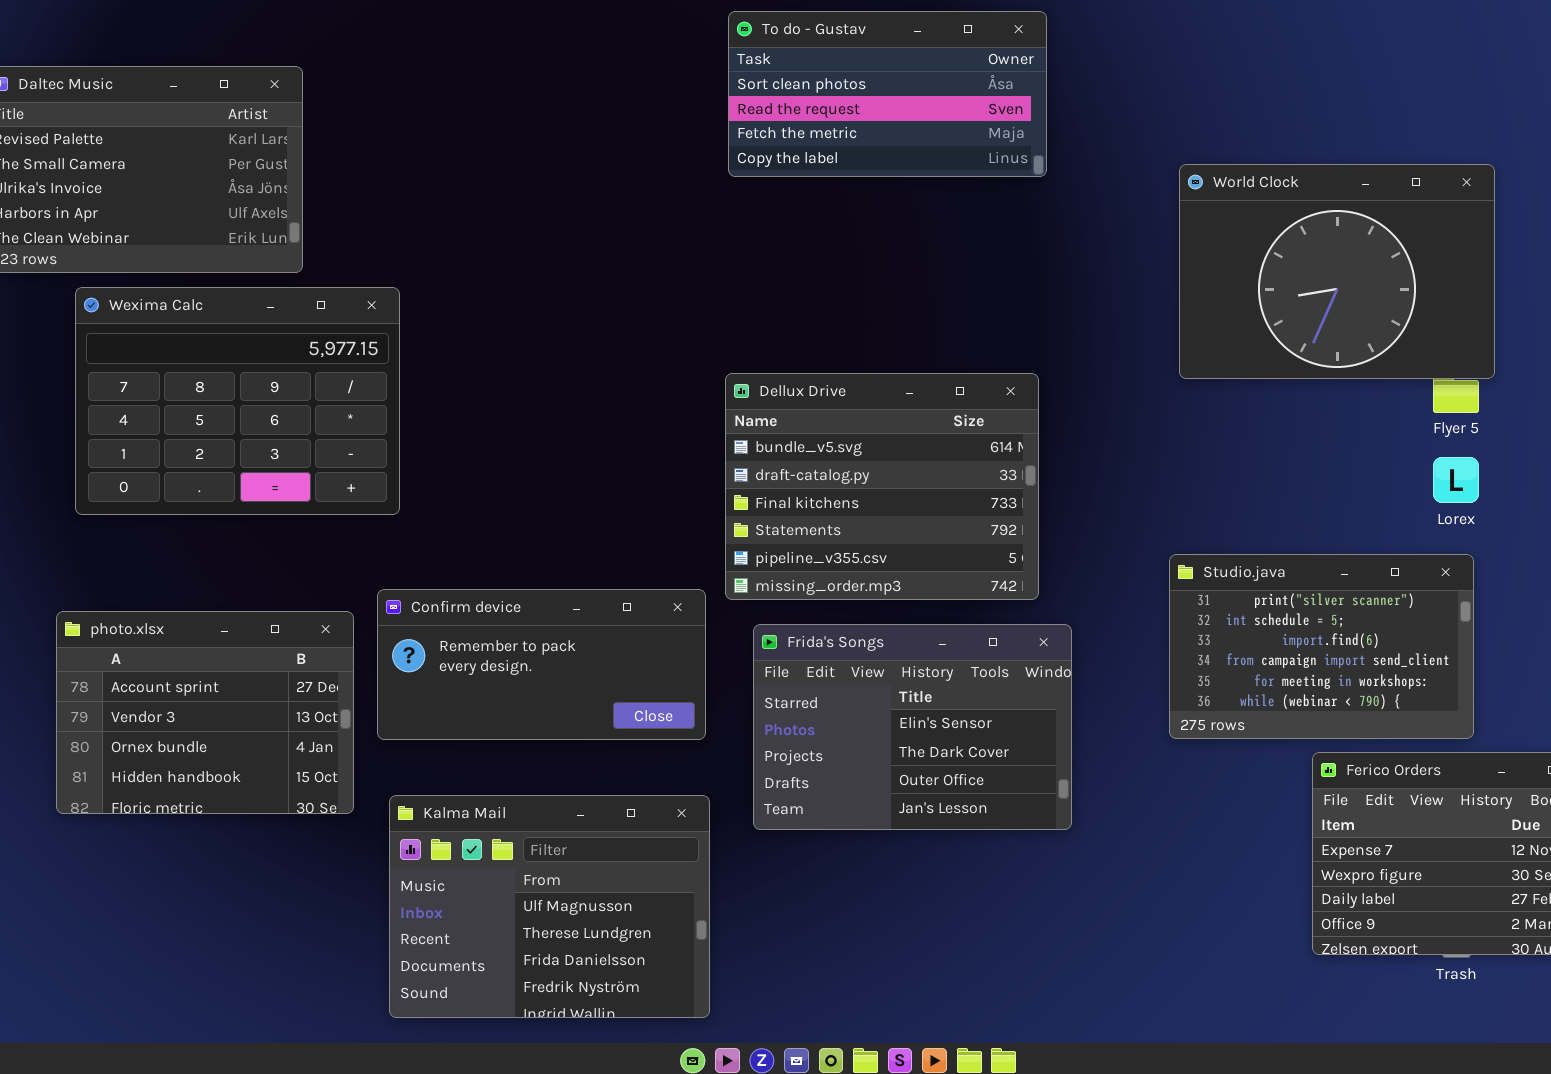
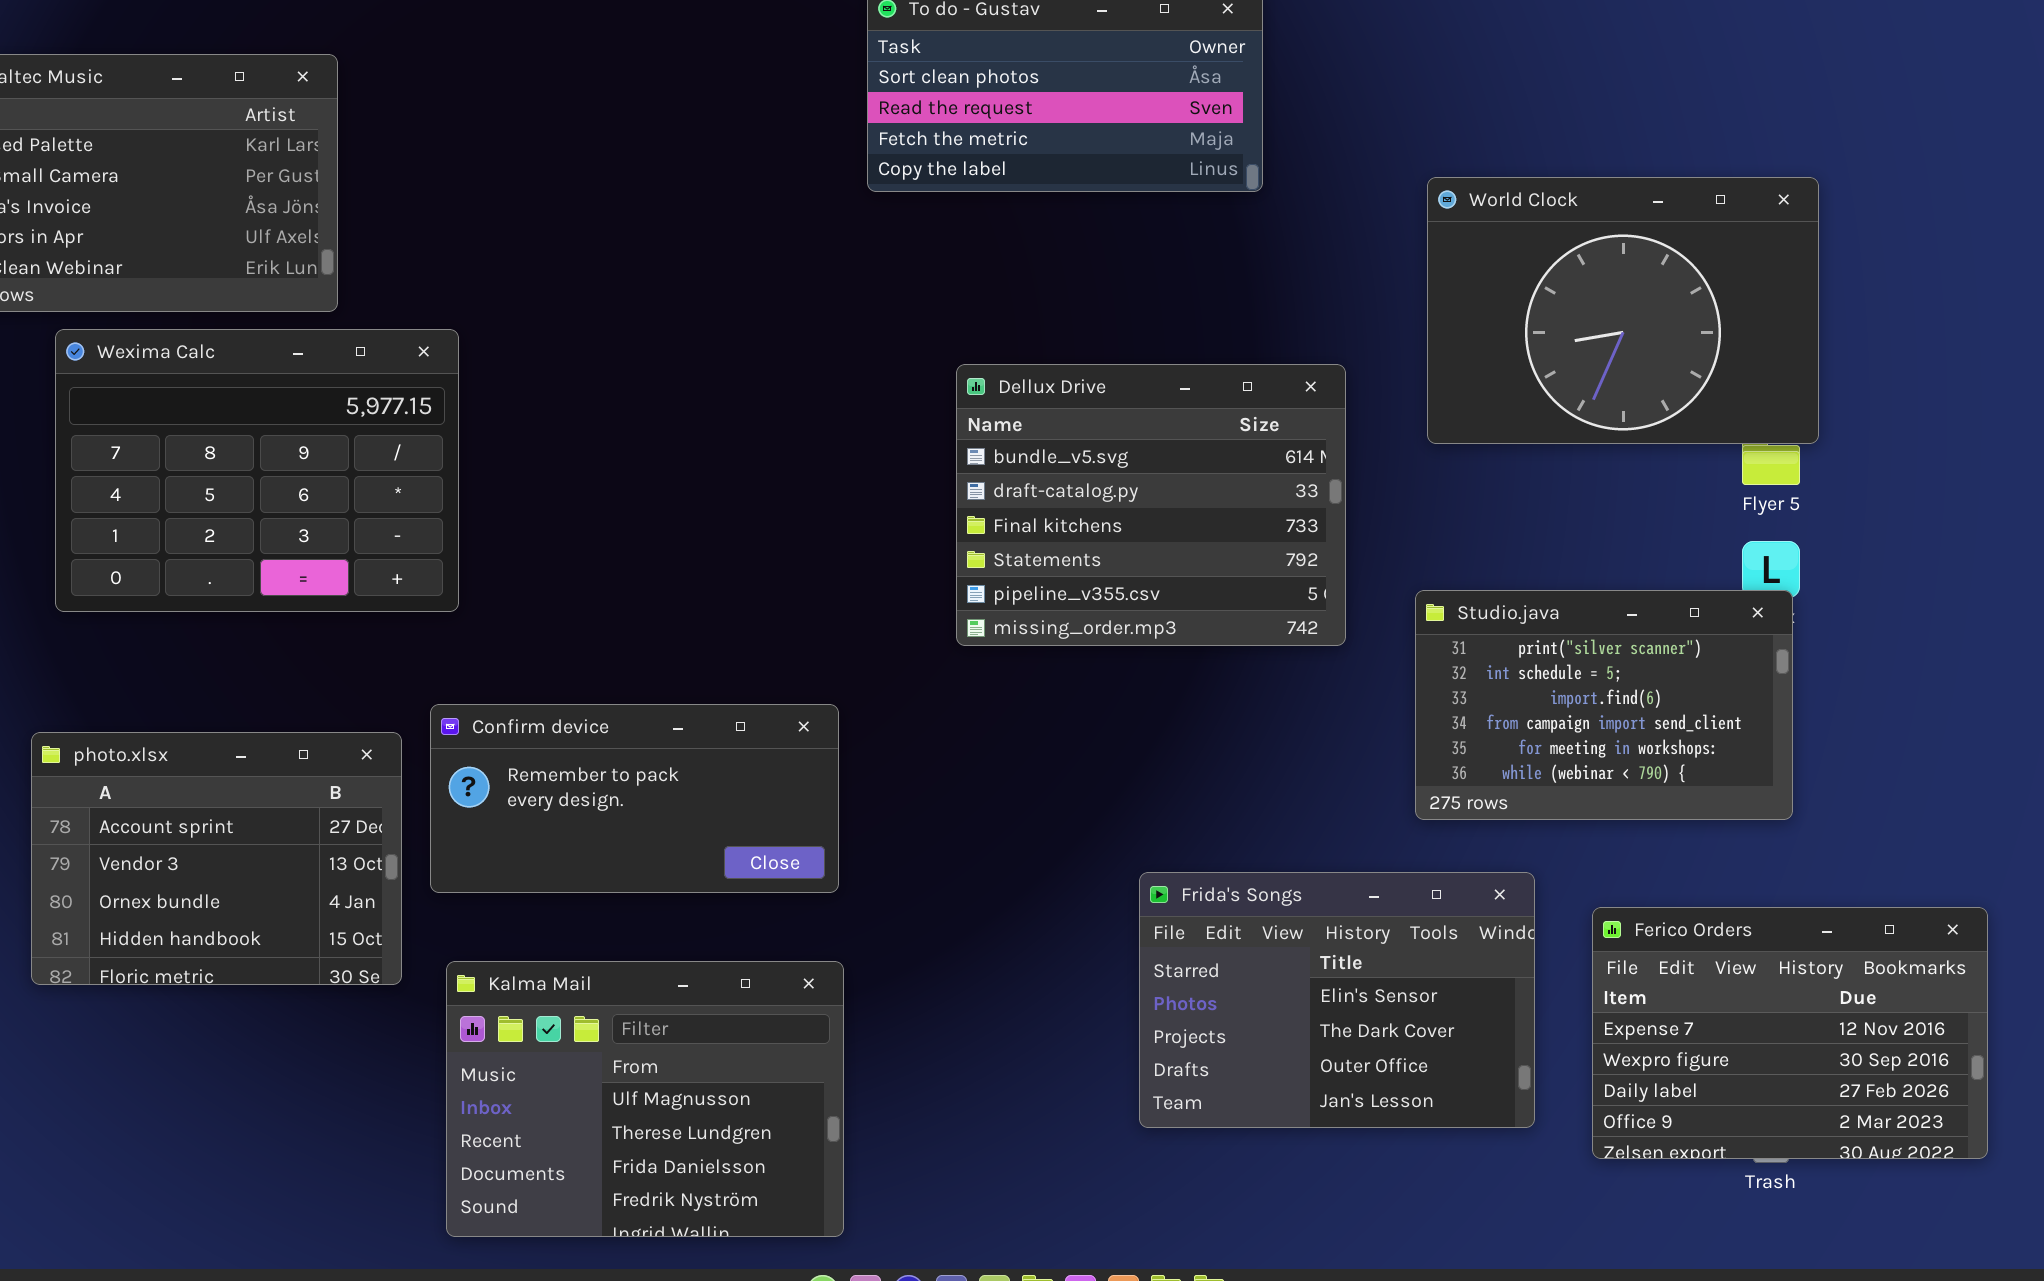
Dellux Drive: [725,373,1039,600] -> [956,364,1346,646], moved
Studio.java: [1169,554,1474,739] -> [1415,590,1793,820], moved
Frida's Songs: [753,624,1072,830] -> [1139,872,1535,1128], moved

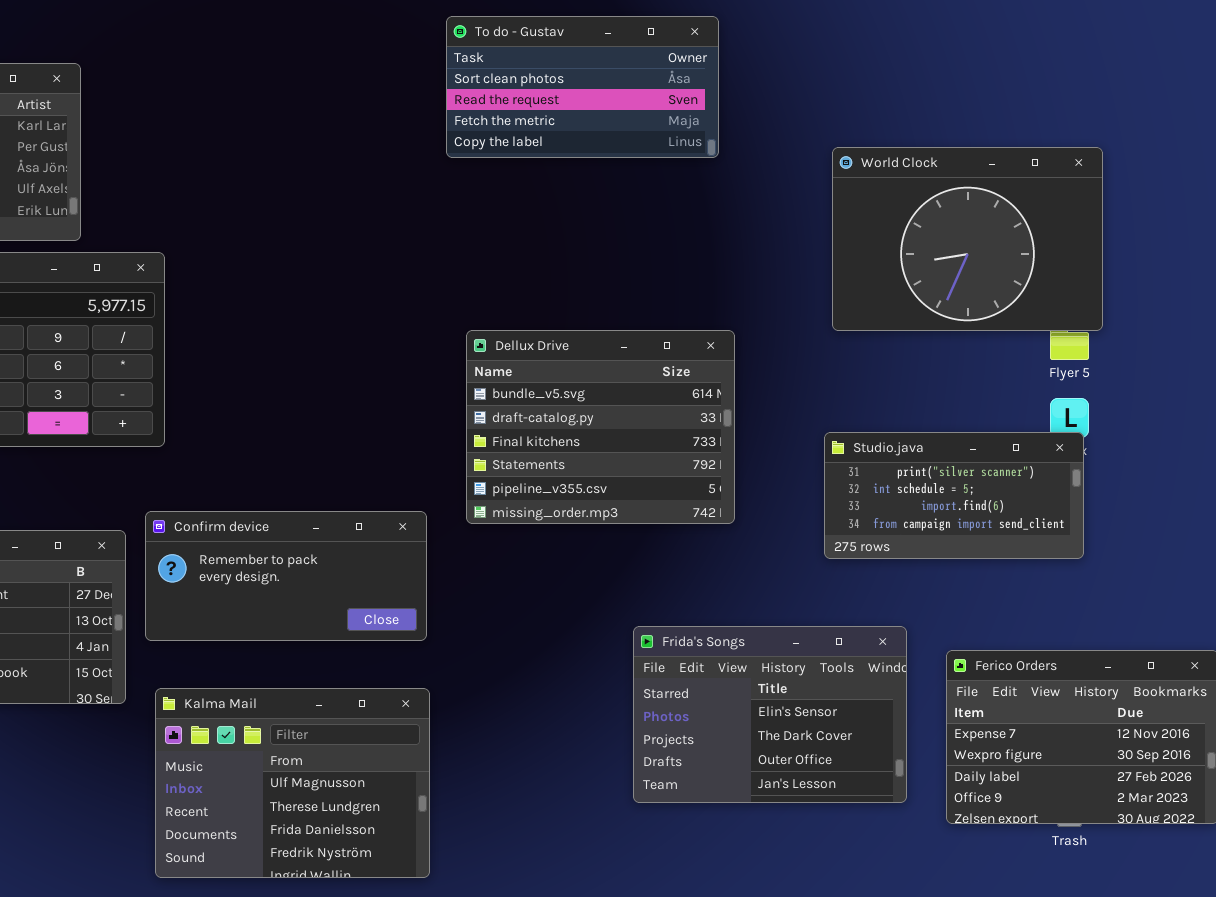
Dellux Drive: [956,364,1346,646] -> [466,330,735,524], moved
Studio.java: [1415,590,1793,820] -> [824,432,1084,559], resized

